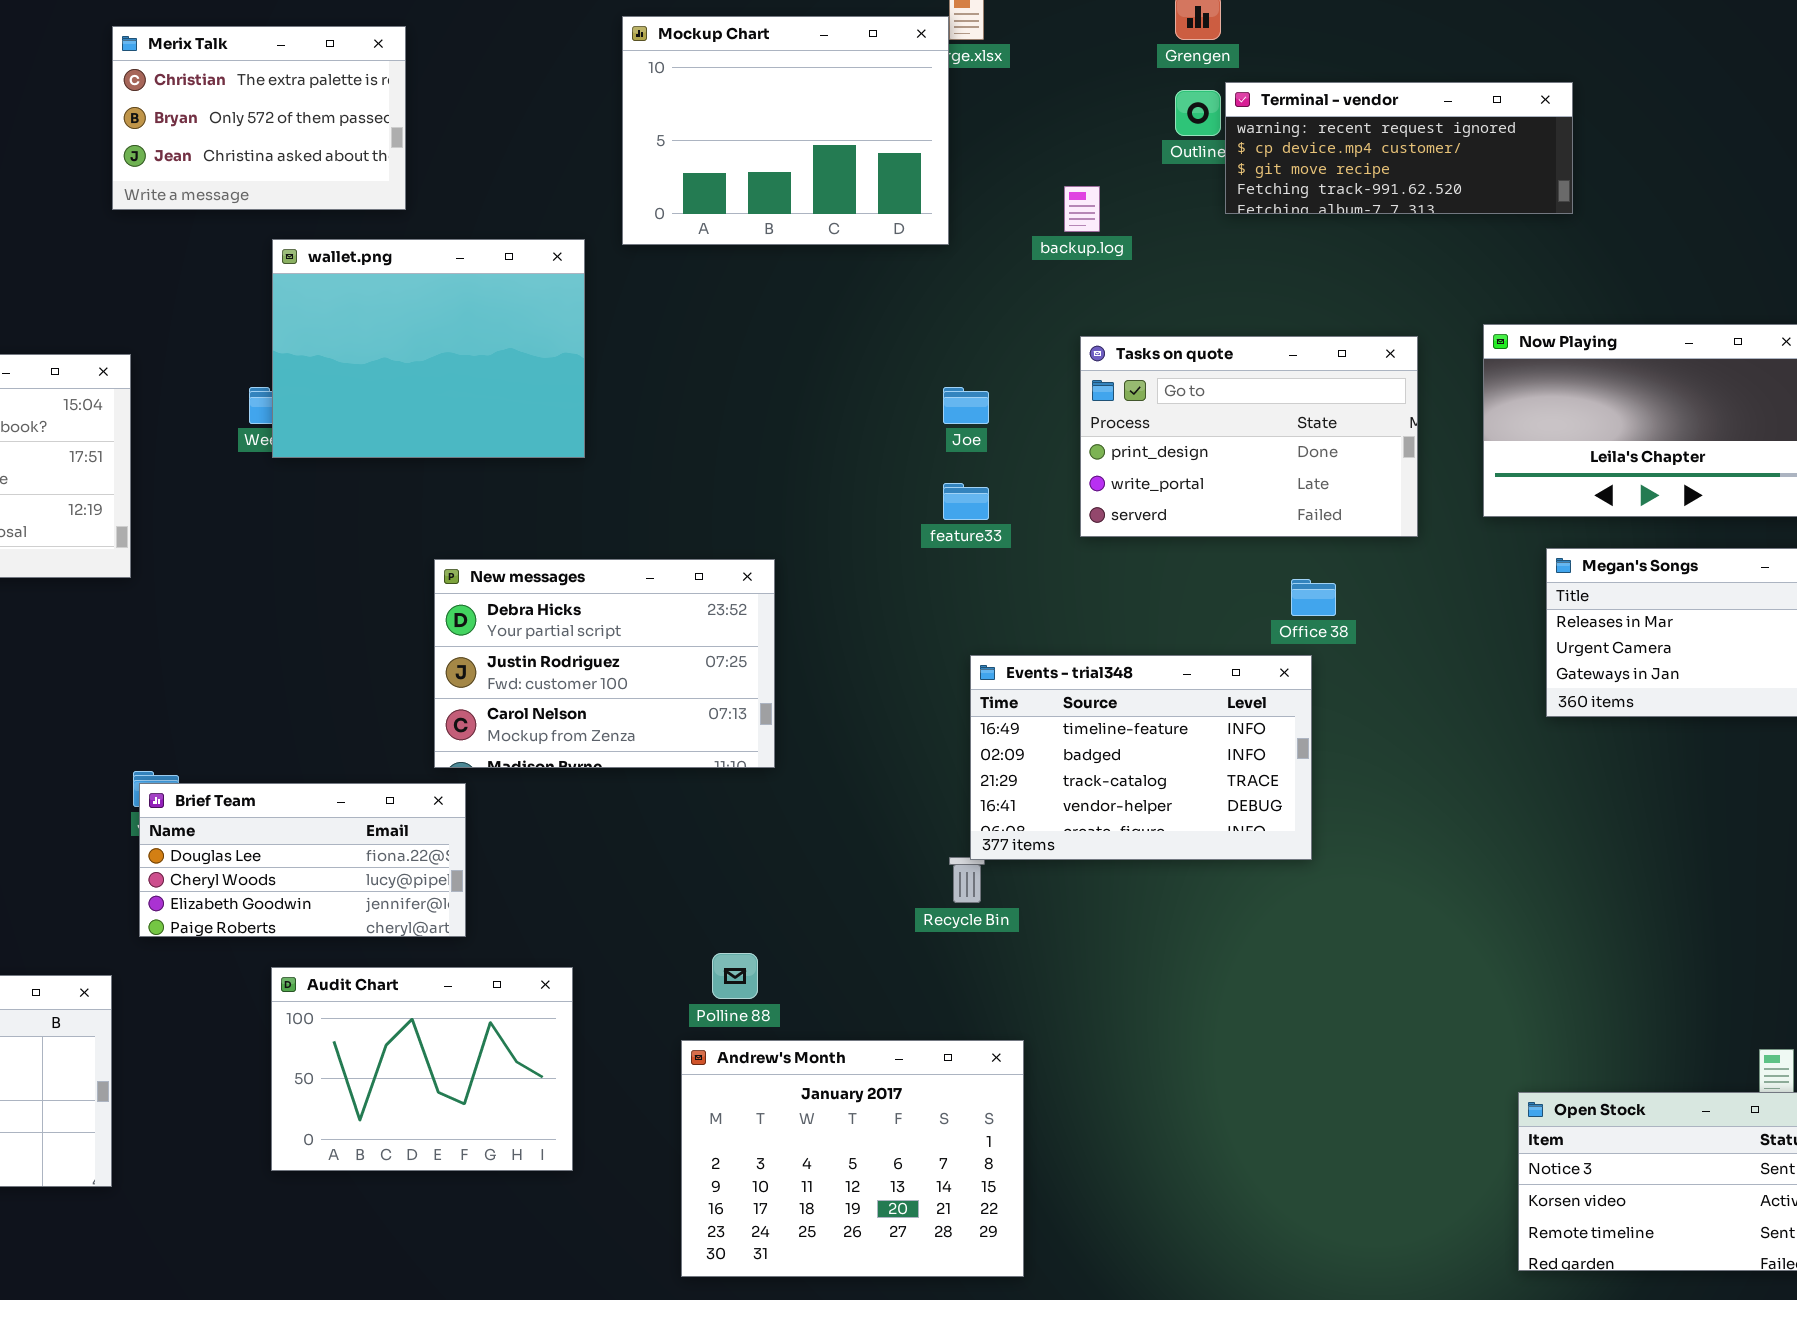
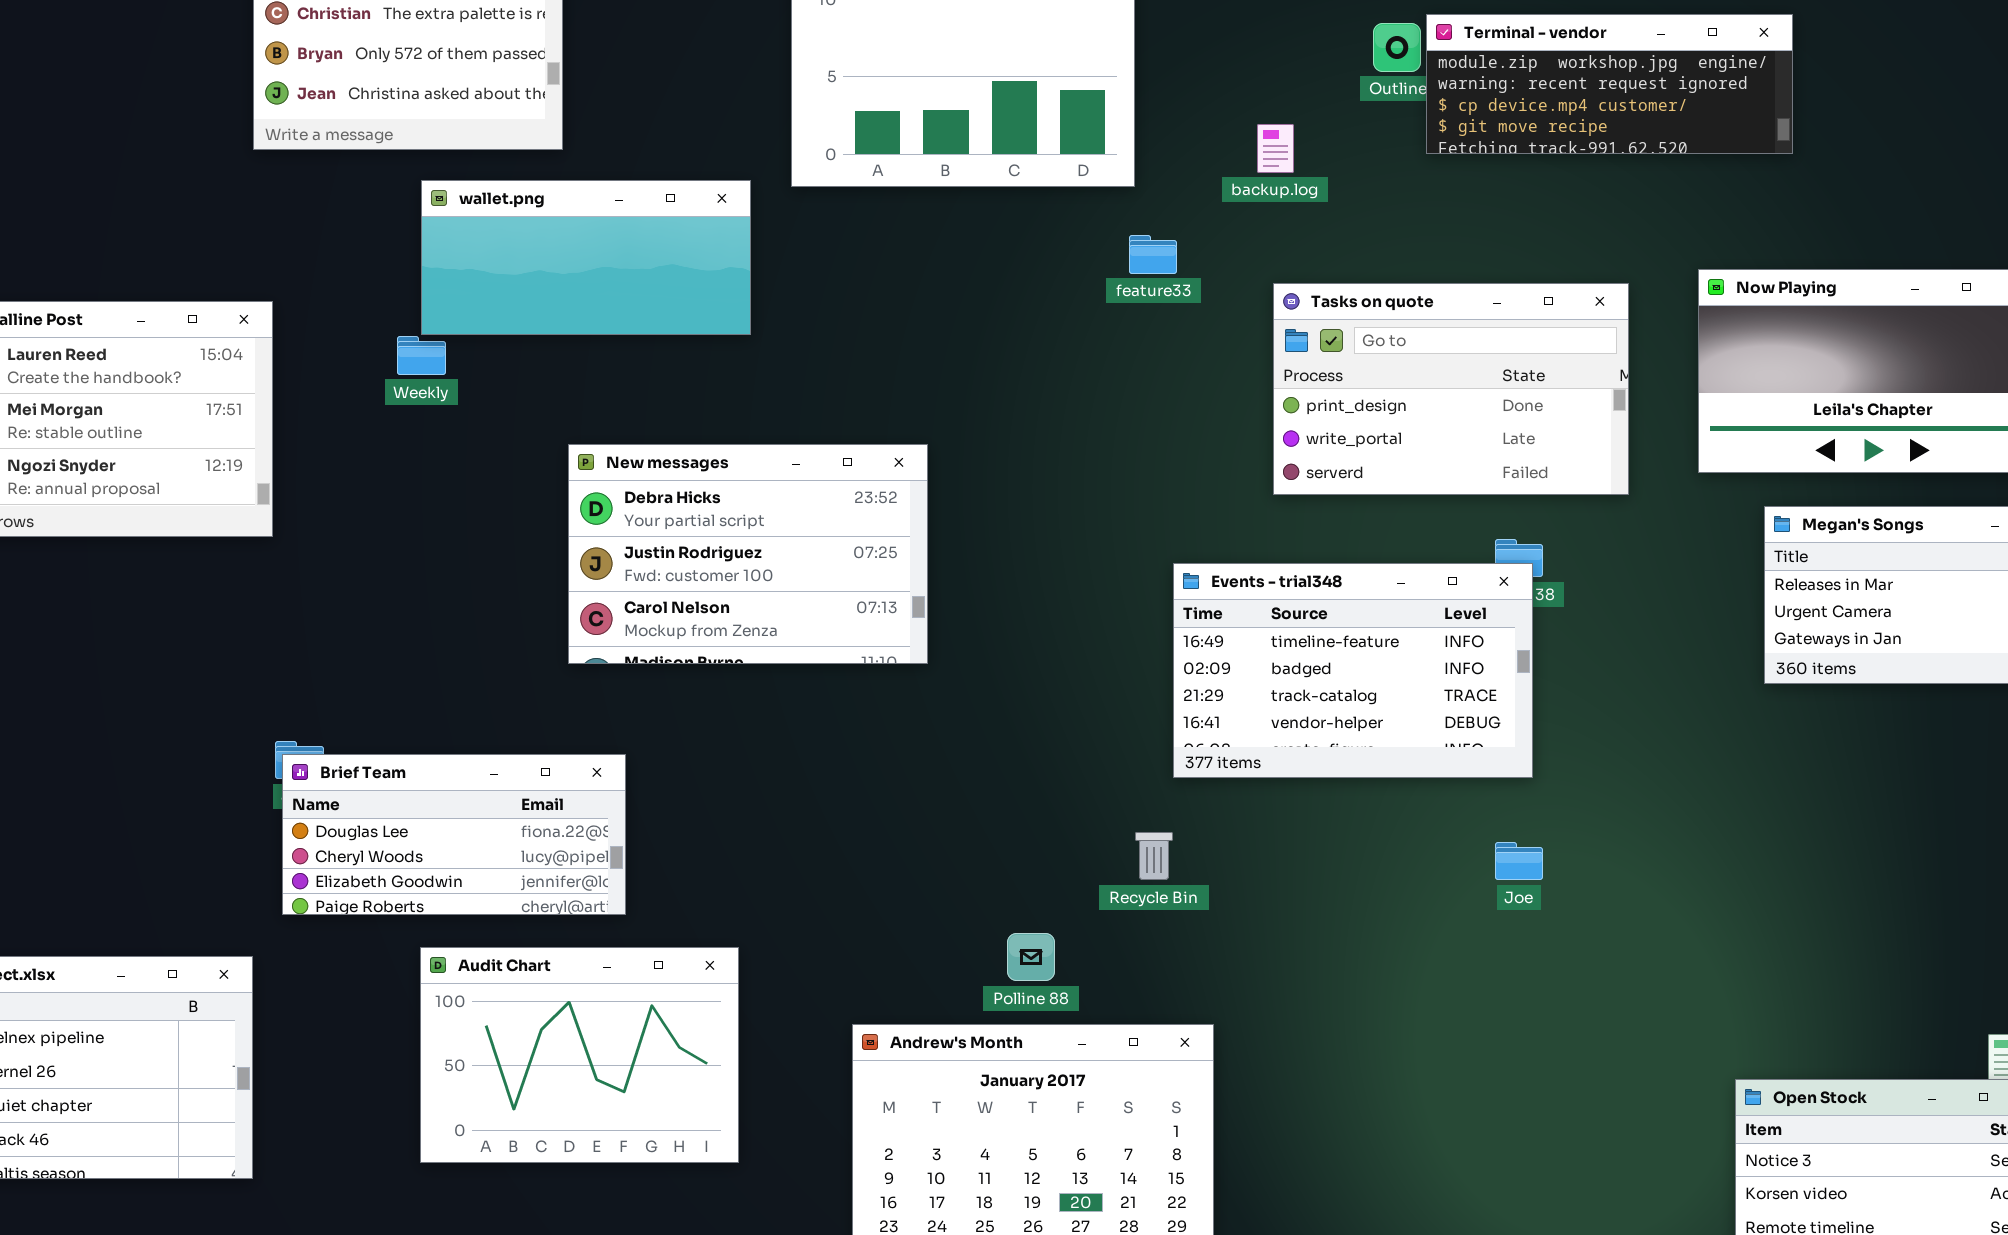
Terminal - vendor: [1225,82,1573,214] -> [1426,14,1793,154], scrolled up 1 row
wallet.png: [272,239,585,458] -> [421,180,751,335], resized
Joe: [943,387,989,424] -> [1495,842,1543,880], moved
feature33: [943,483,989,520] -> [1129,235,1177,274], moved
New messages: [434,559,775,768] -> [568,444,928,664], moved
Events - trial348: [970,655,1312,860] -> [1173,563,1533,778], moved
Polline 88: [712,953,758,999] -> [1007,933,1055,981], moved

